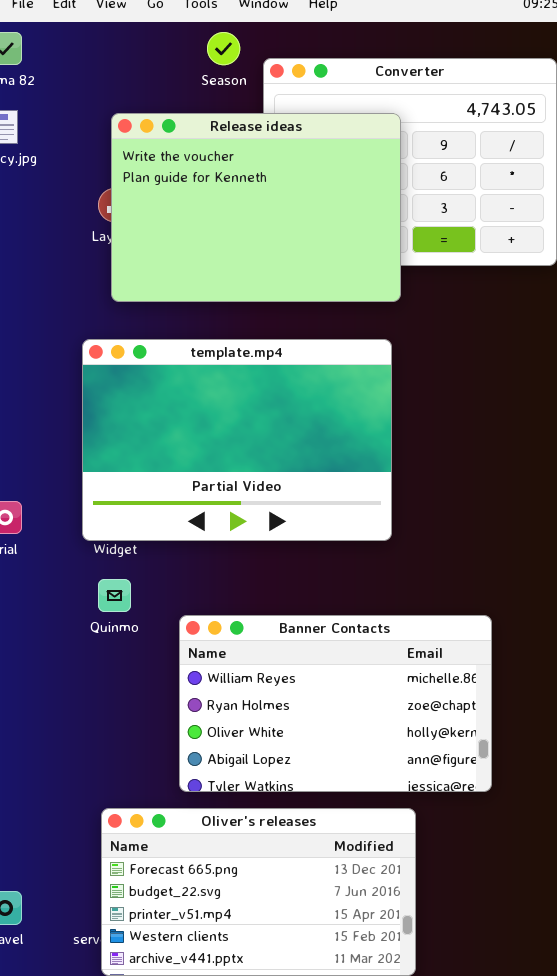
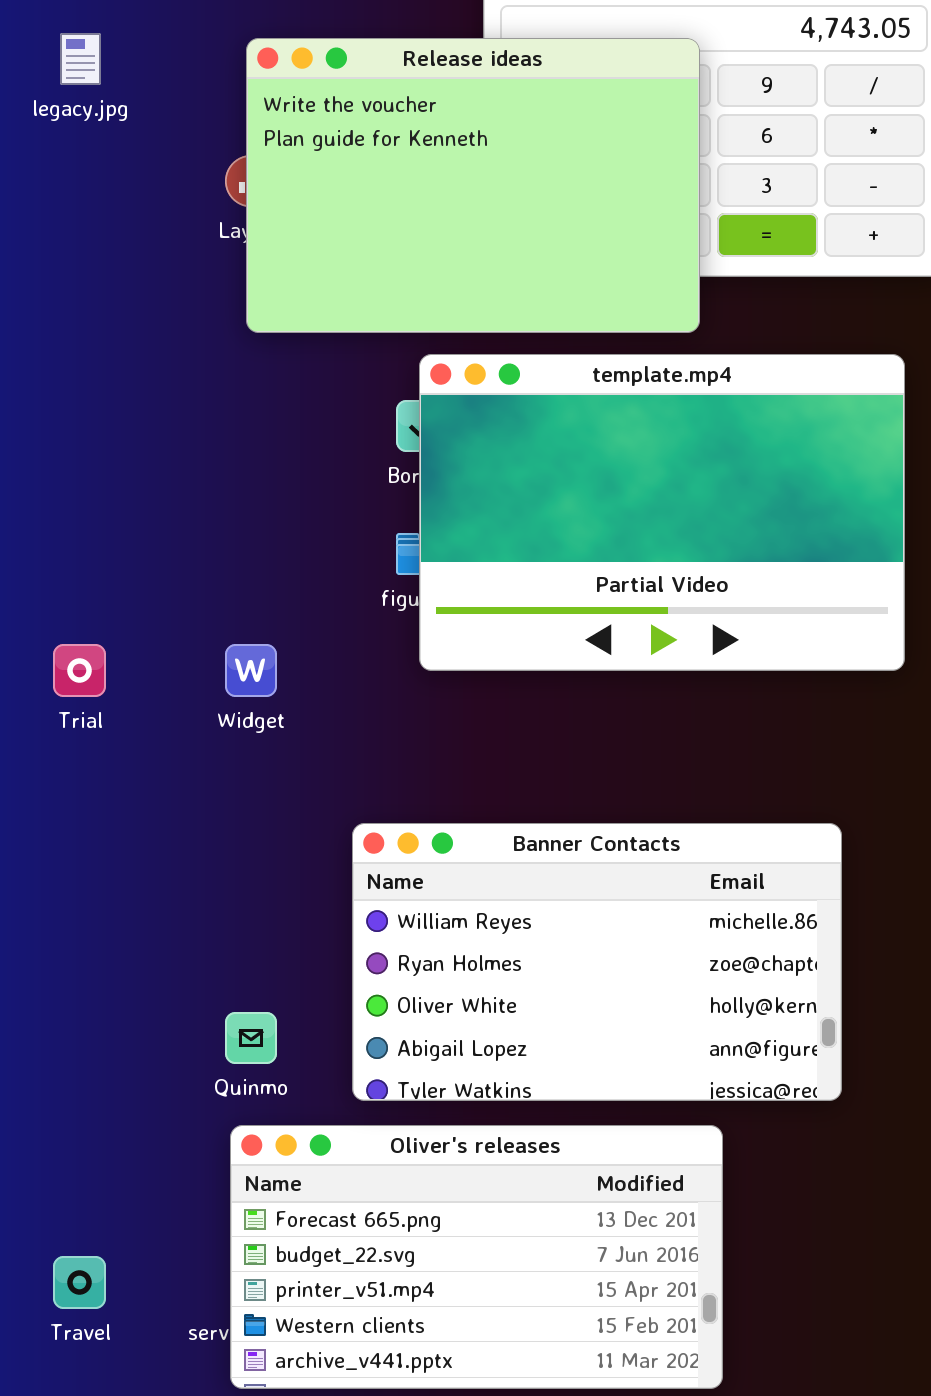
template.mp4: [82,339,392,541] -> [419,354,905,671], moved
Quinmo: [98,579,131,612] -> [225,1012,277,1064], moved

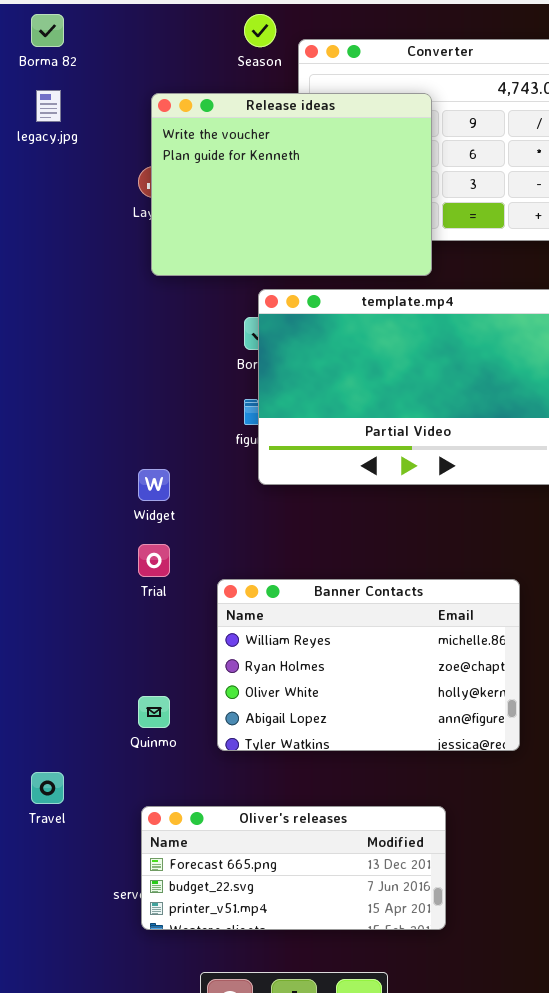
Trial: [53,644,106,697] -> [138,544,170,577], moved
Oliver's releases: [230,1125,723,1389] -> [141,806,446,930], resized
Travel: [53,1256,106,1309] -> [31,772,64,804], moved

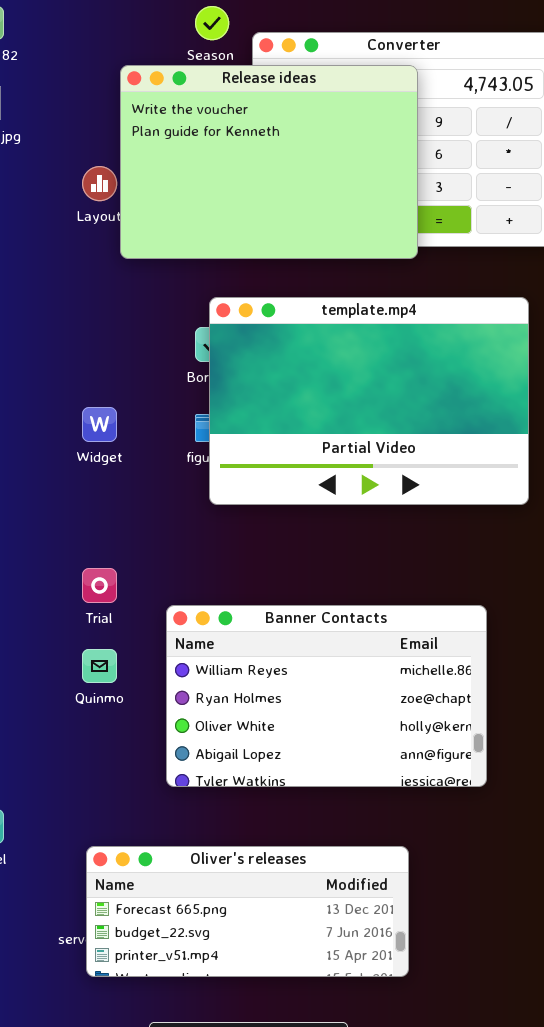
Release ideas: [151,93,432,276] -> [120,65,418,259], moved
Widget: [138,469,170,501] -> [82,407,117,442], moved
Quinmo: [138,696,170,728] -> [82,649,117,683], moved

